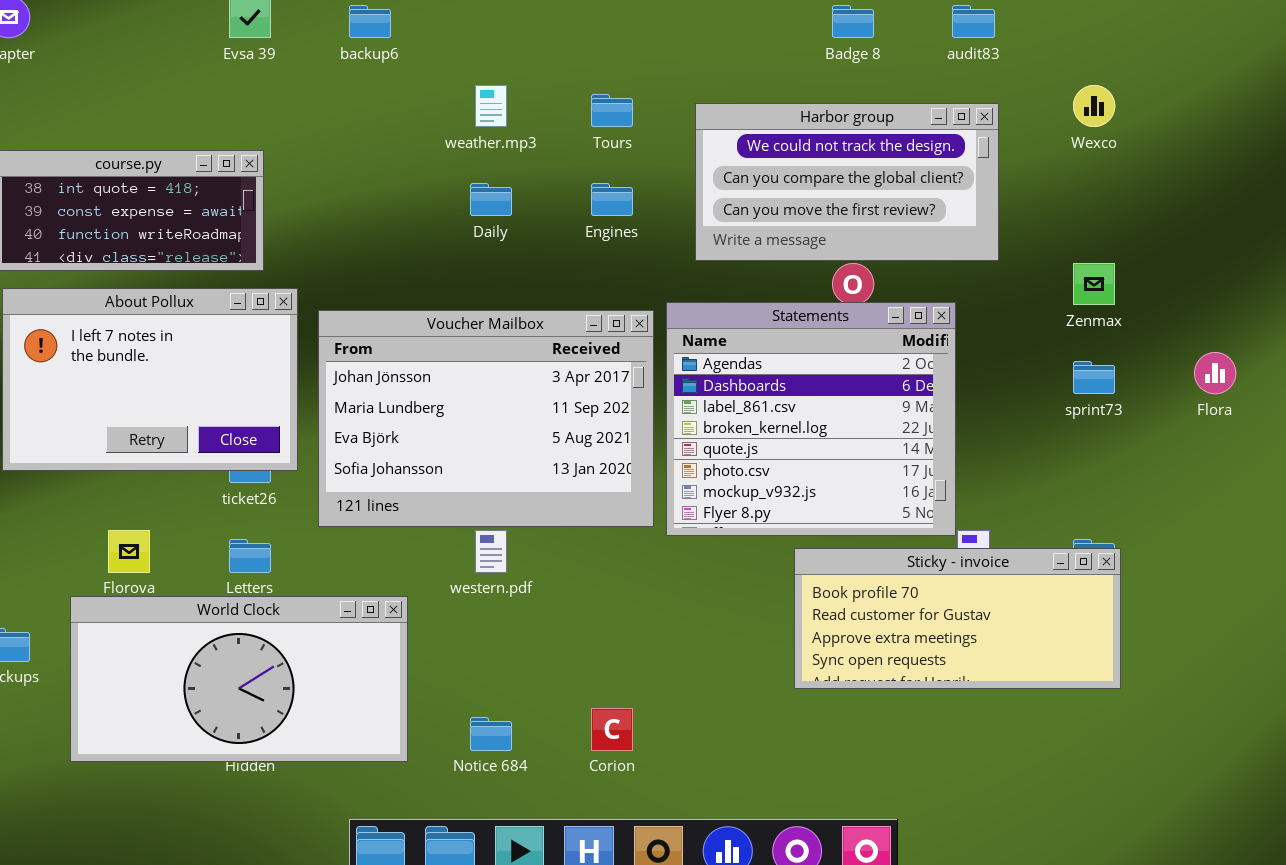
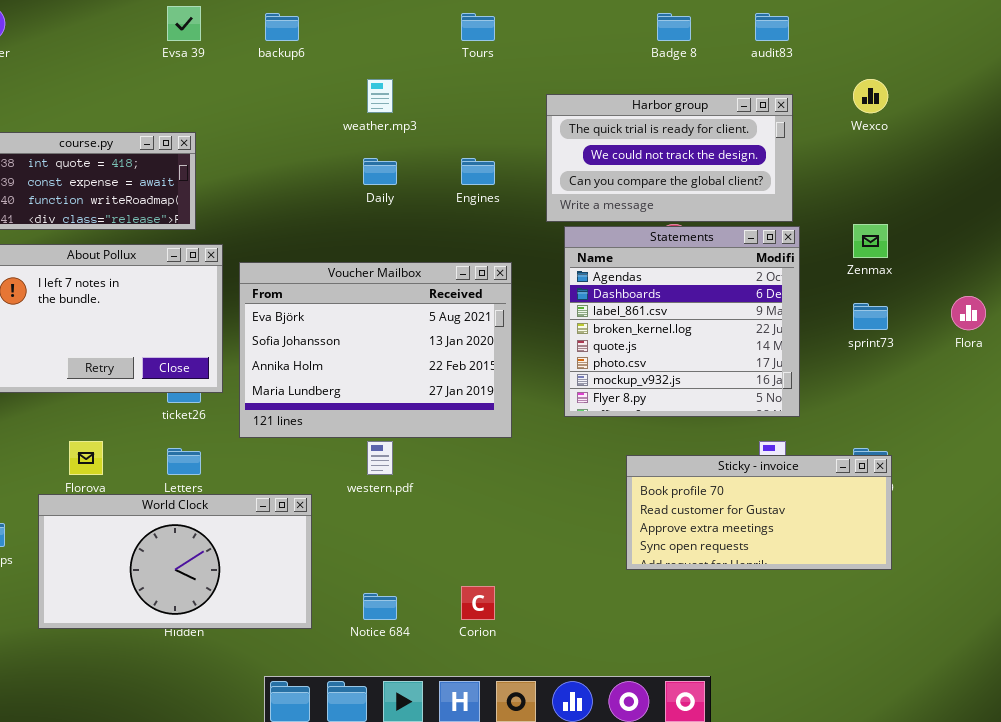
Tours: [591,94,633,127] -> [461,13,495,41], moved
Harbor group: [695,103,999,261] -> [546,94,793,222], scrolled up 1 row
Statements: [666,302,956,536] -> [564,226,800,417], moved
Voucher Mailbox: [318,310,654,527] -> [239,262,512,438], scrolled down 2 rows

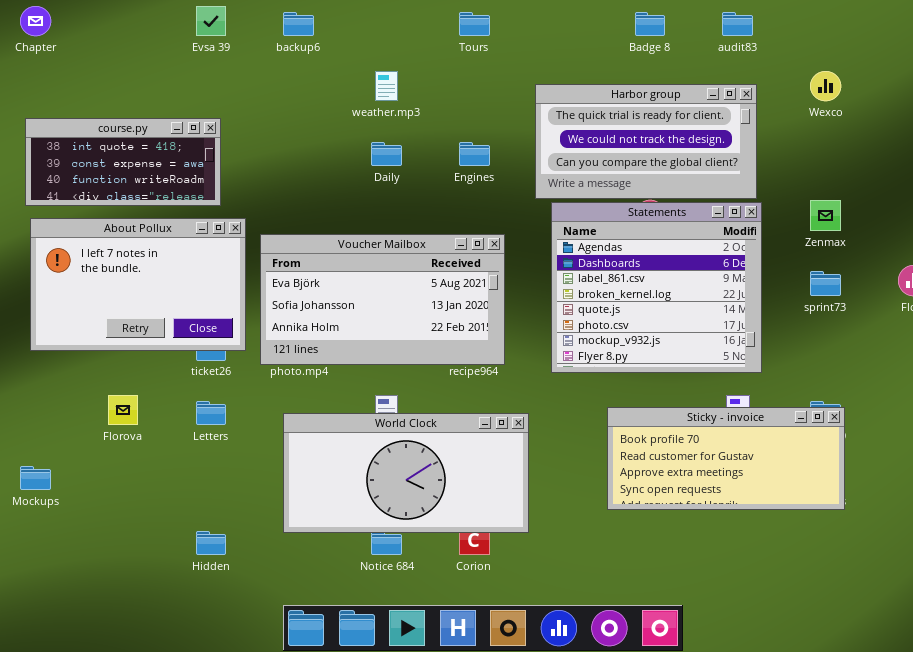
Voucher Mailbox: [239,262,512,438] -> [260,234,505,365], resized
World Clock: [38,494,312,629] -> [283,413,529,533], moved

